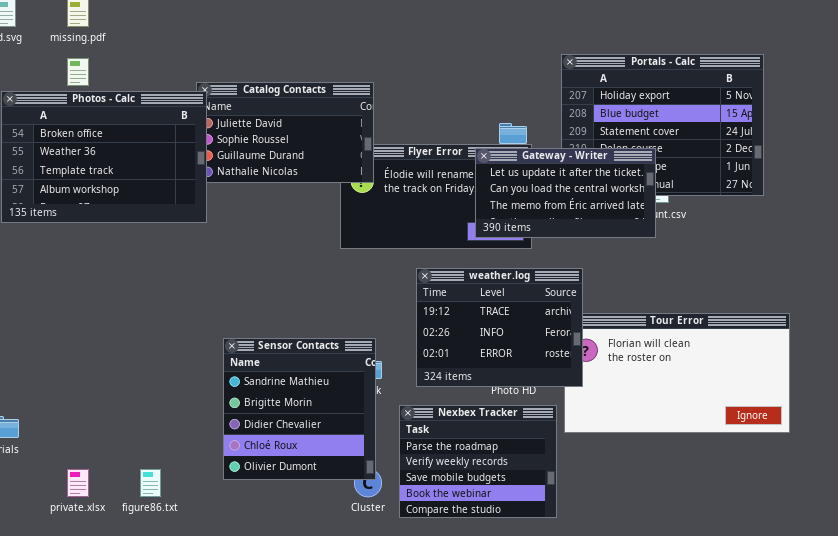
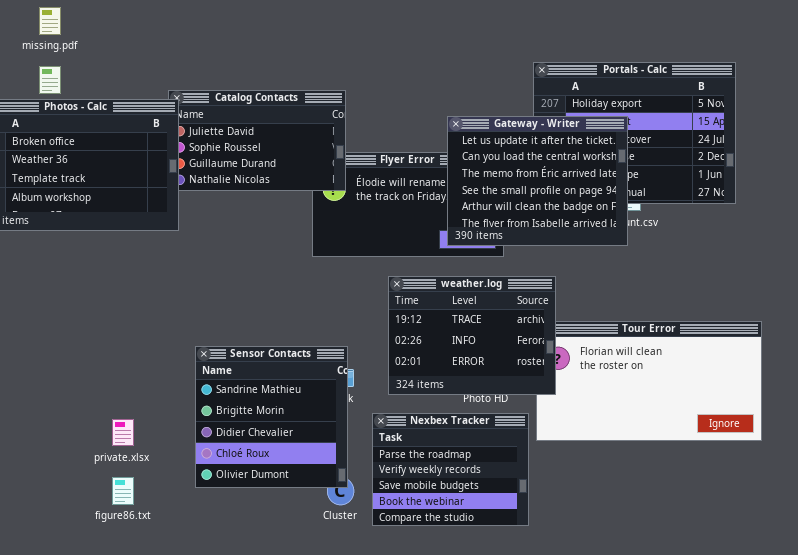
Gateway - Writer: [475,148,656,238] -> [447,116,628,246], resized
private.xlsx: [67,469,89,497] -> [112,419,134,446], moved

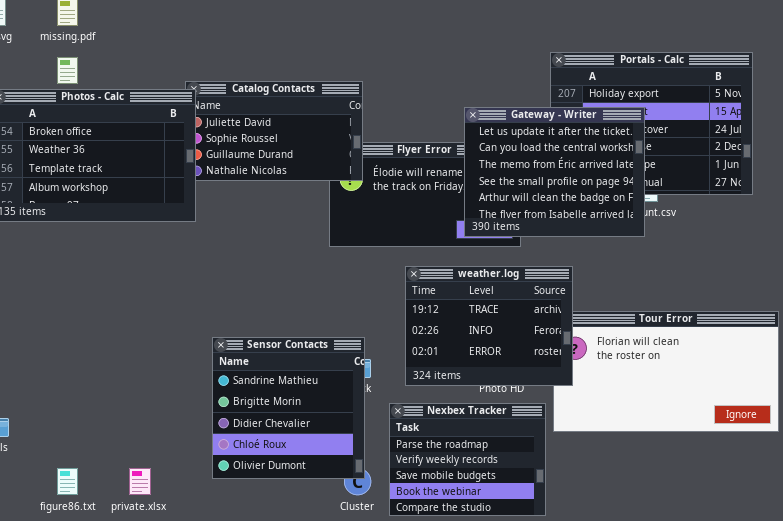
private.xlsx: [112,419,134,446] -> [129,468,151,495], moved
figure86.txt: [112,477,134,505] -> [57,468,78,495], moved

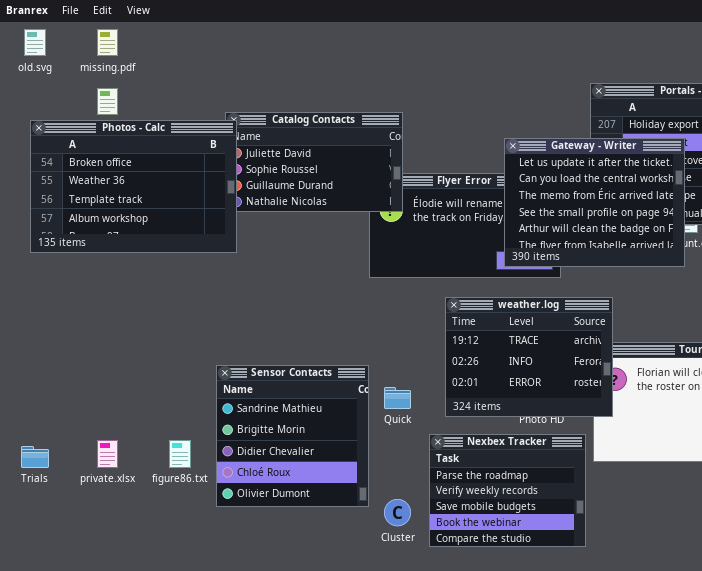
Sensor Contacts: [212,337,365,479] -> [216,365,369,507], moved
figure86.txt: [57,468,78,495] -> [169,440,191,468], moved
private.xlsx: [129,468,151,495] -> [97,440,118,468], moved

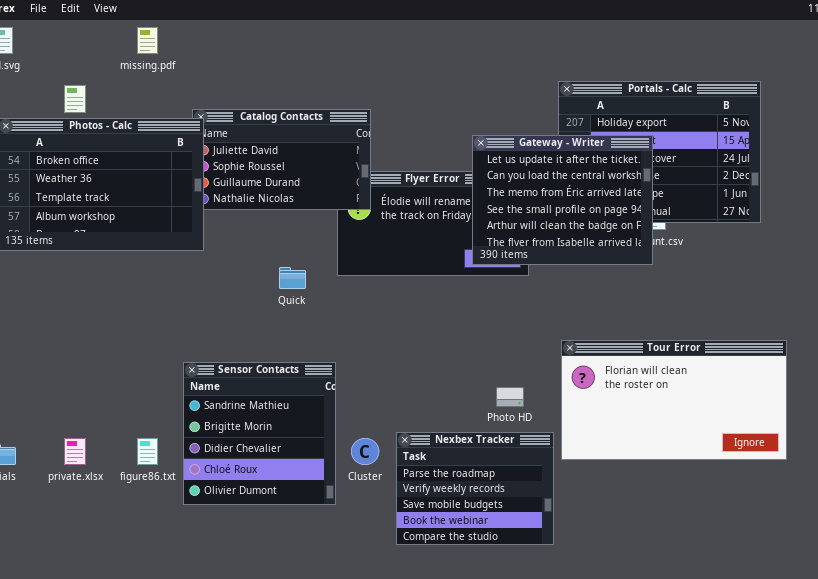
missing.pdf: [97,29,118,56] -> [137,27,158,54], moved
weather.log: [445,297,613,417] -> none, closed
Quick: [384,387,411,409] -> [279,267,306,289], moved
Cluster: [384,499,411,526] -> [351,438,379,465], moved

